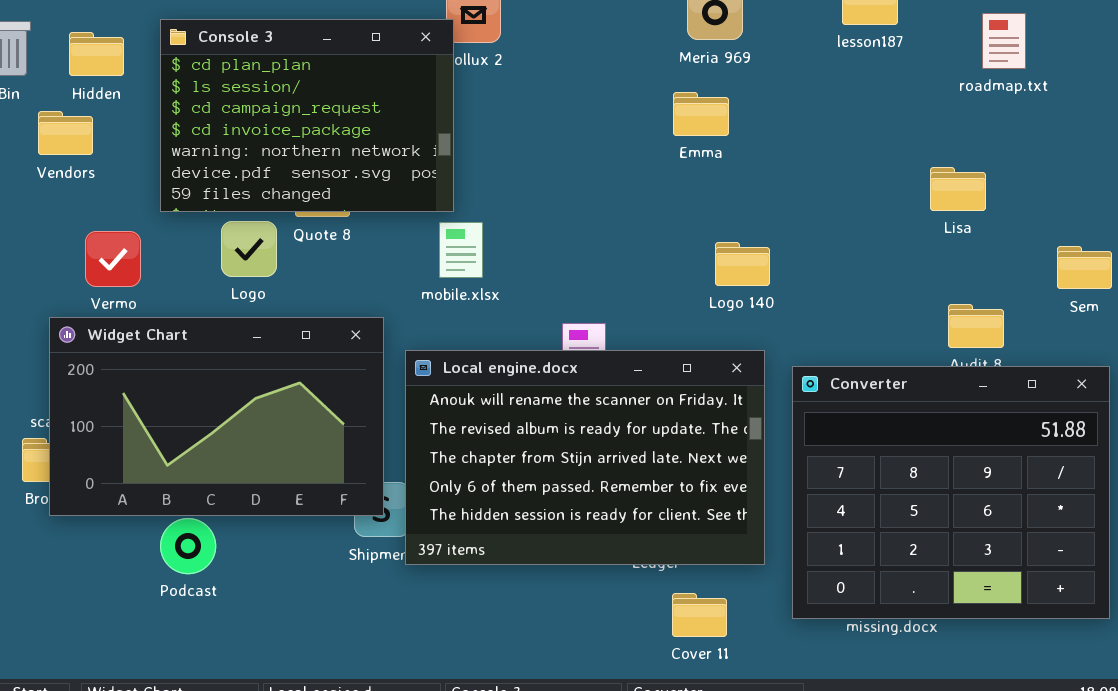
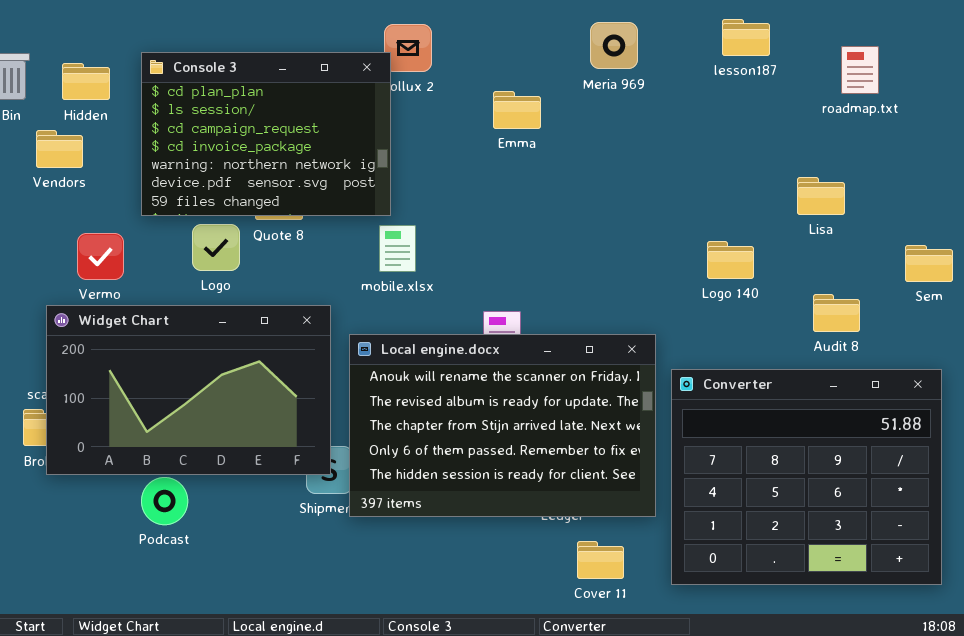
Emma: [673,92,729,136] -> [493,91,541,129], moved
Logo 140: [715,242,770,286] -> [707,241,754,279], moved
Converter: [792,366,1110,619] -> [671,369,942,585], moved

